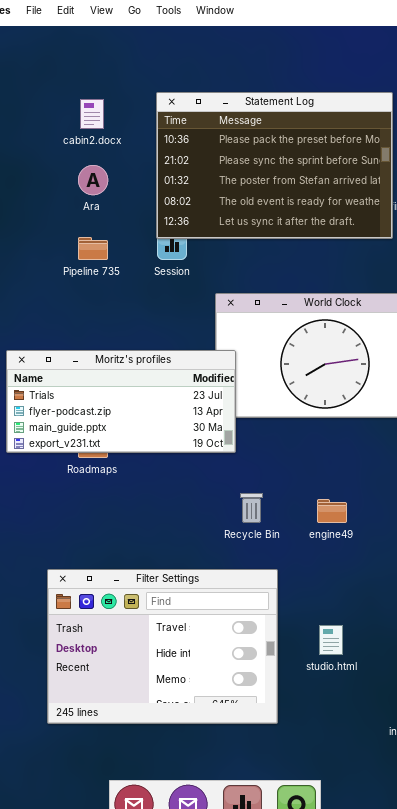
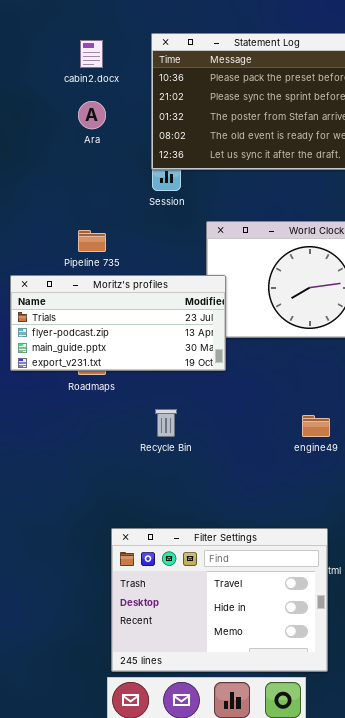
Pipeline 735: [78,237,108,260] -> [78,230,106,252], moved
Recycle Bin: [240,493,263,523] -> [155,409,177,437], moved
Filter Settings: [47,569,278,724] -> [111,528,328,672], moved

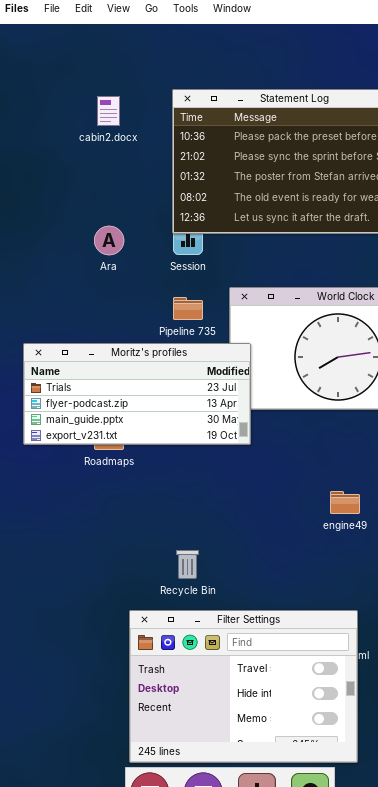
Ara: [78,101,106,129] -> [94,226,124,255], moved
Pipeline 735: [78,230,106,252] -> [173,297,203,320], moved
Recycle Bin: [155,409,177,437] -> [176,550,199,579], moved

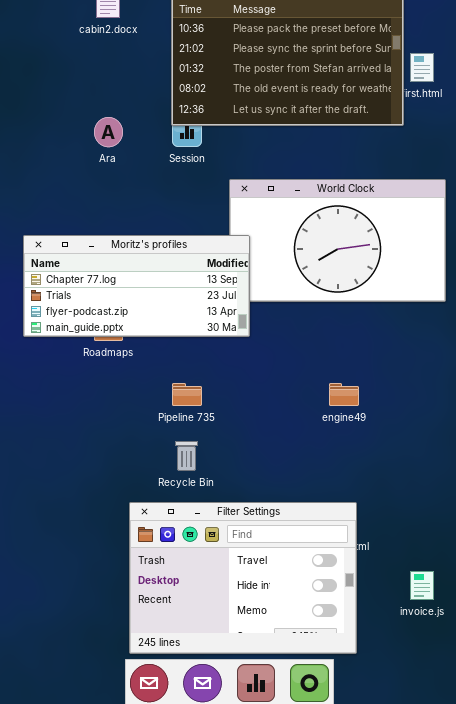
Pipeline 735: [173,297,203,320] -> [172,383,202,406], moved
Moritz's profiles: [23,343,251,445] -> [23,235,250,337], scrolled up 1 row

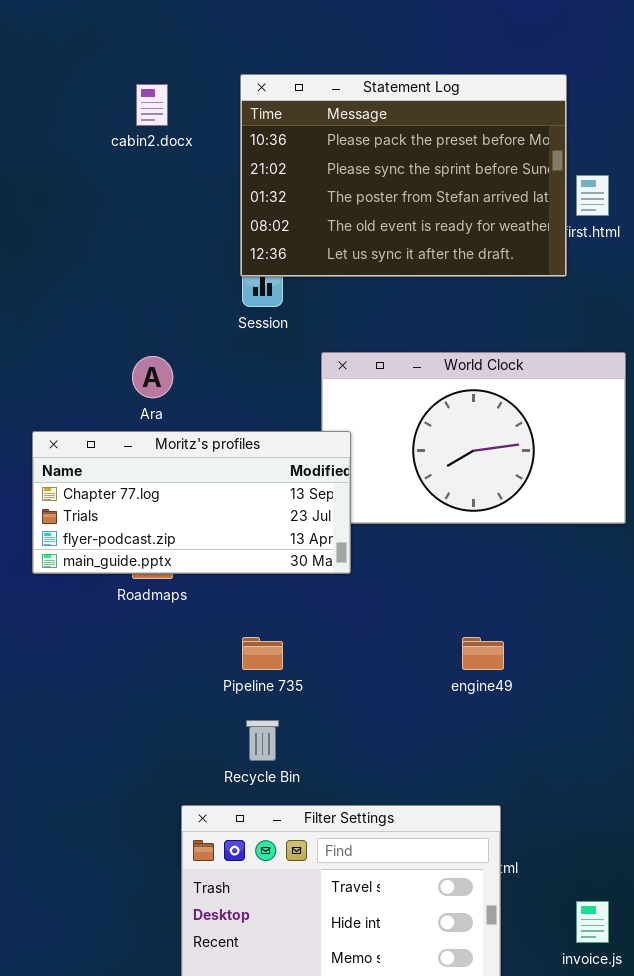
Ara: [94,117,123,147] -> [132,356,173,398], moved

